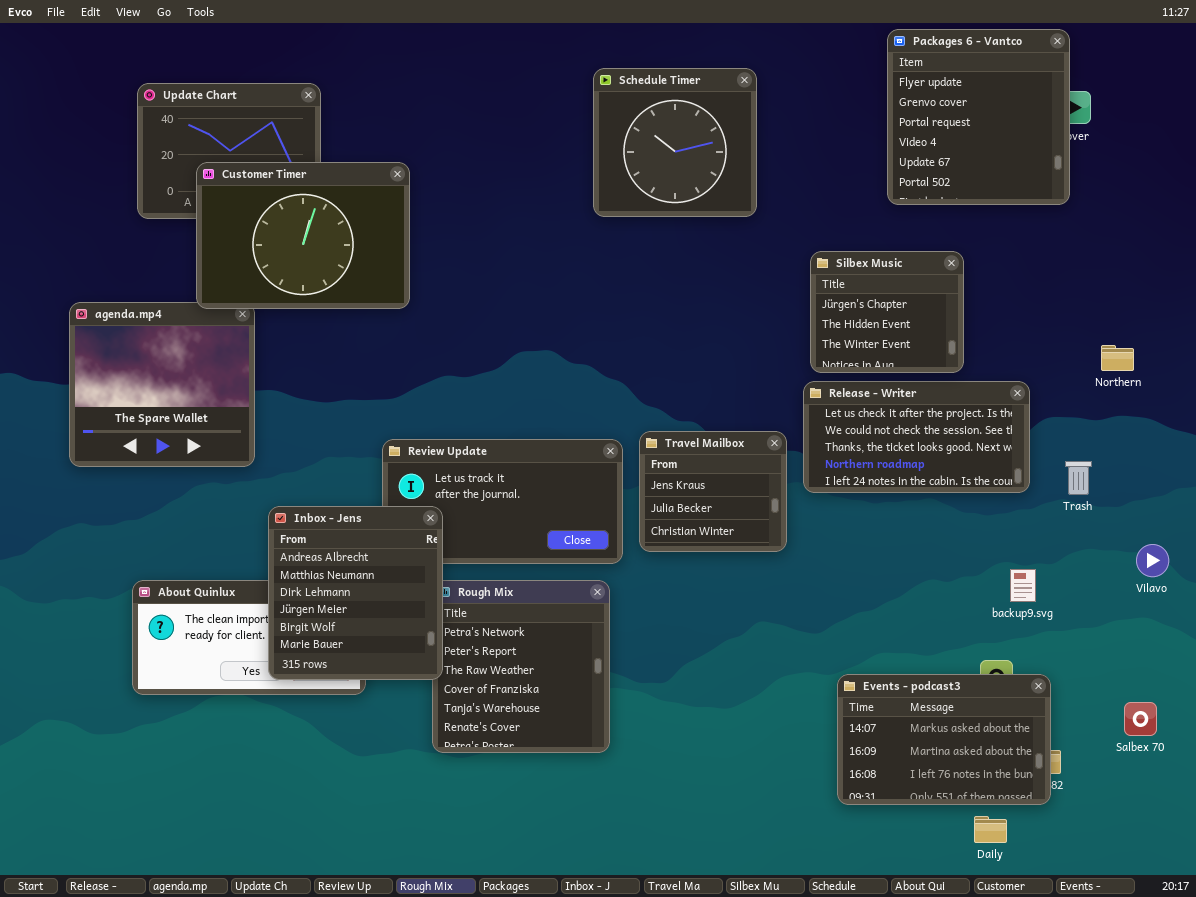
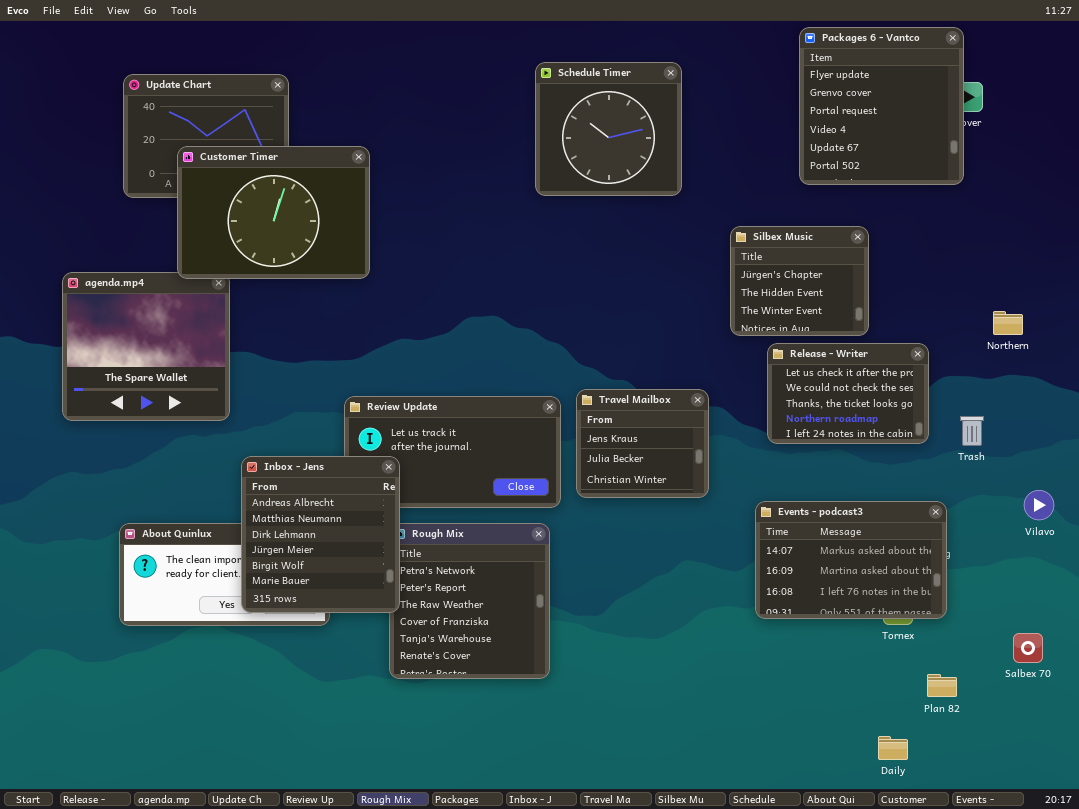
Release - Writer: [803,381,1030,493] -> [767,343,929,444], resized
Events - podcast3: [837,674,1051,805] -> [755,501,947,619], moved

